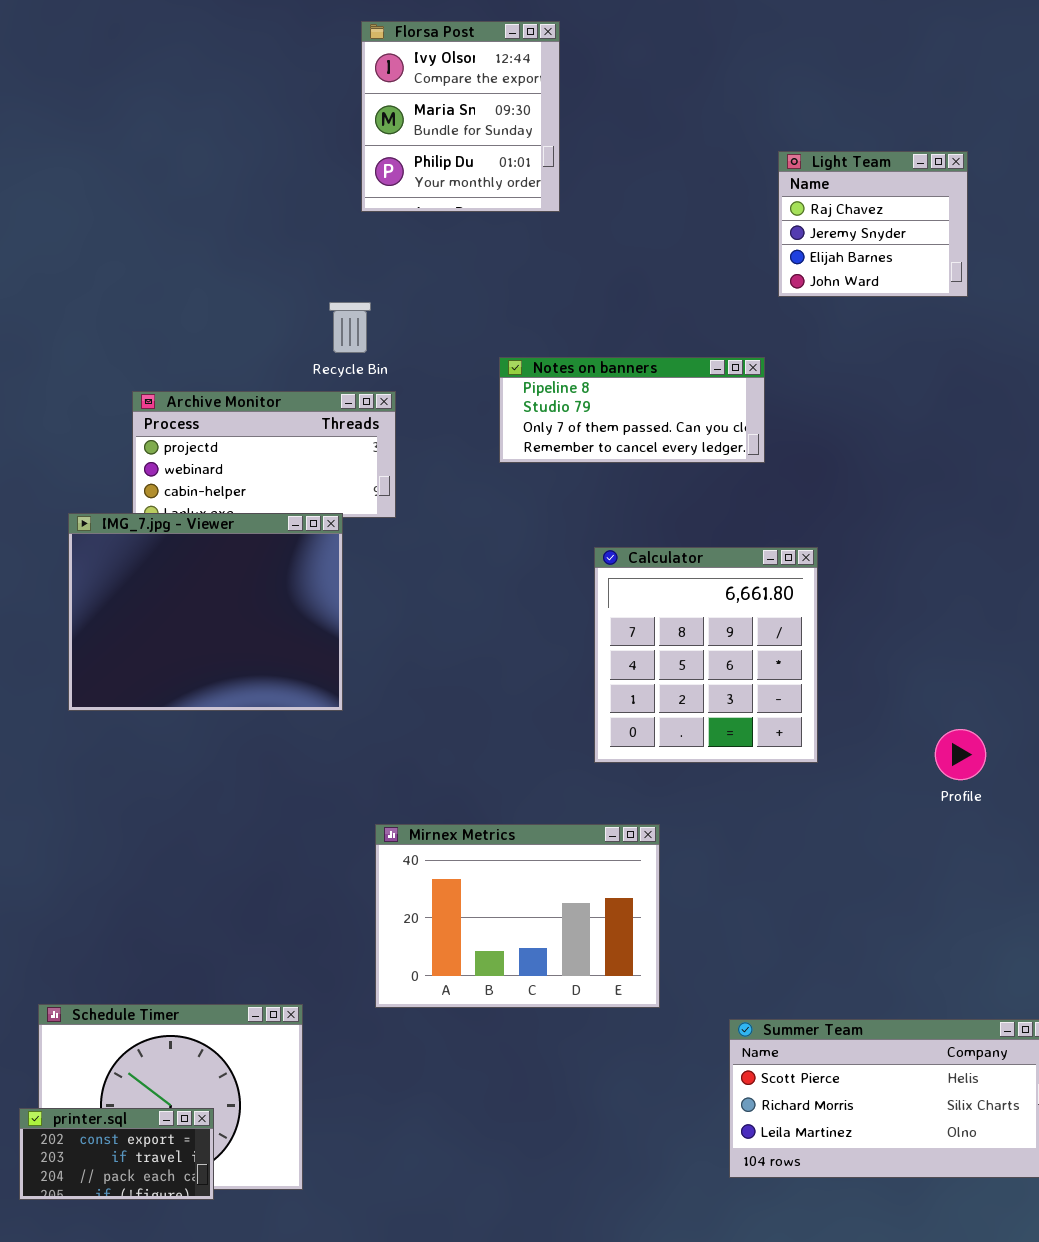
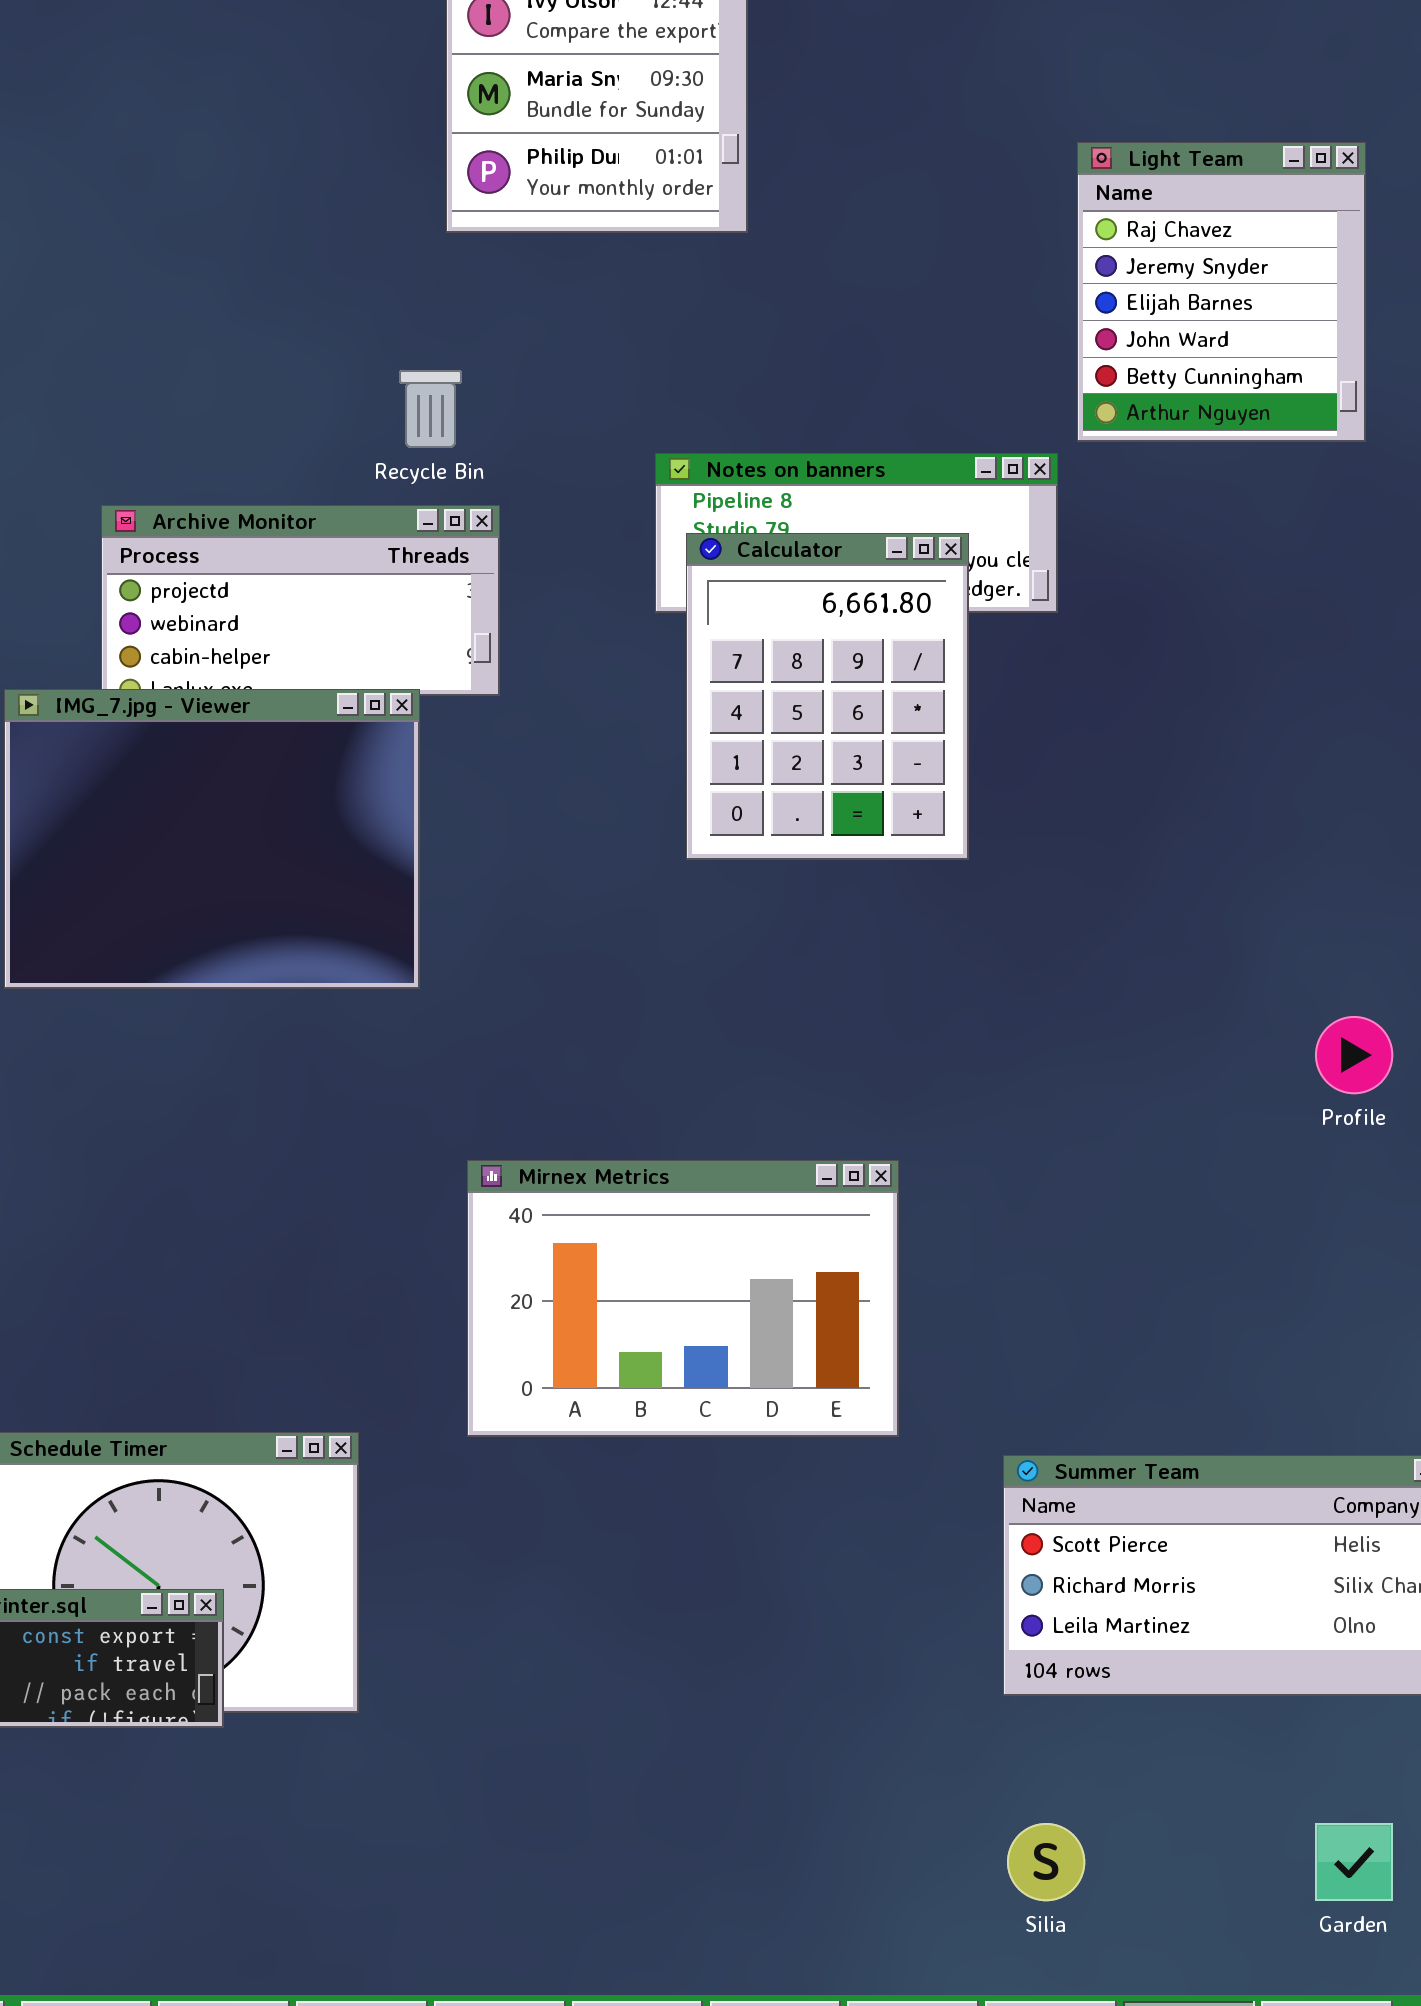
Light Team: [778,151,968,297] -> [1077,142,1366,442], resized
Calculator: [594,547,818,763] -> [686,533,969,860], moved, resized

